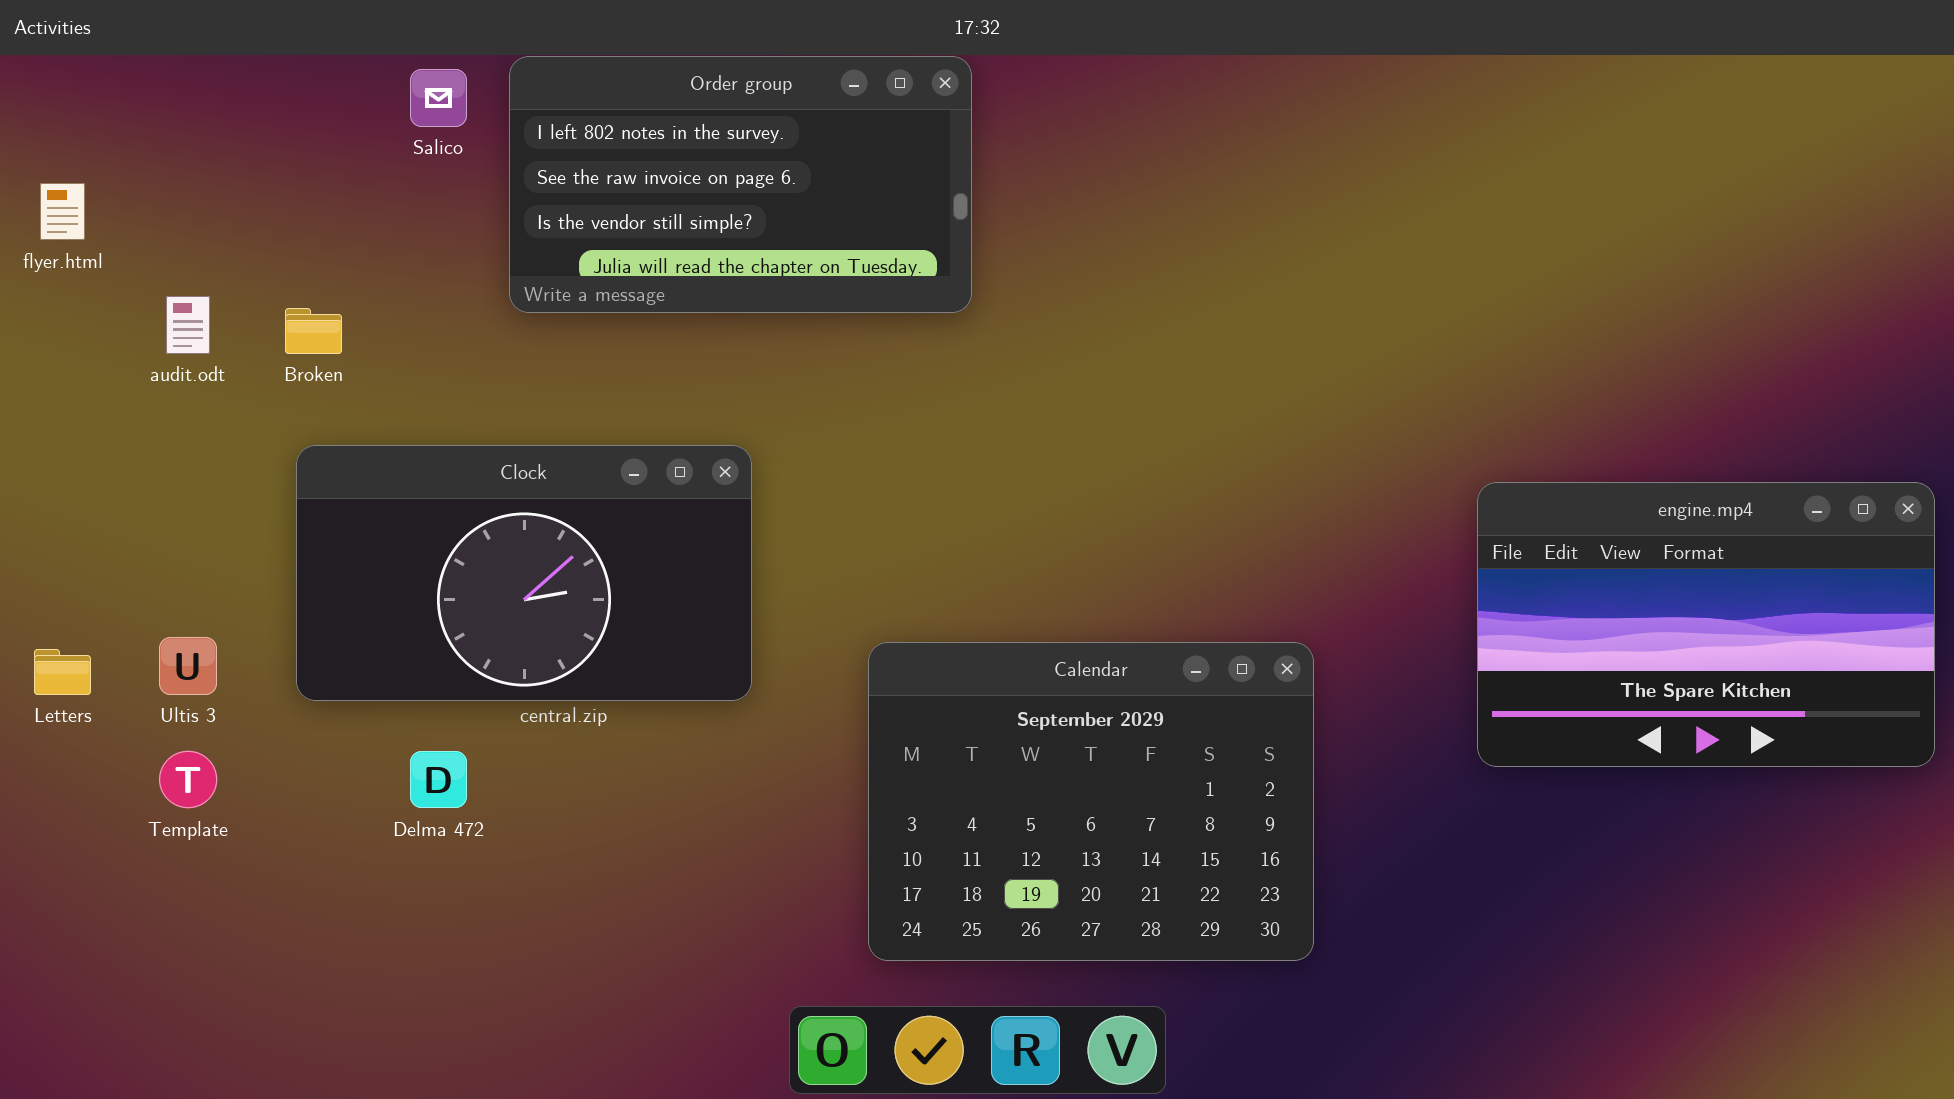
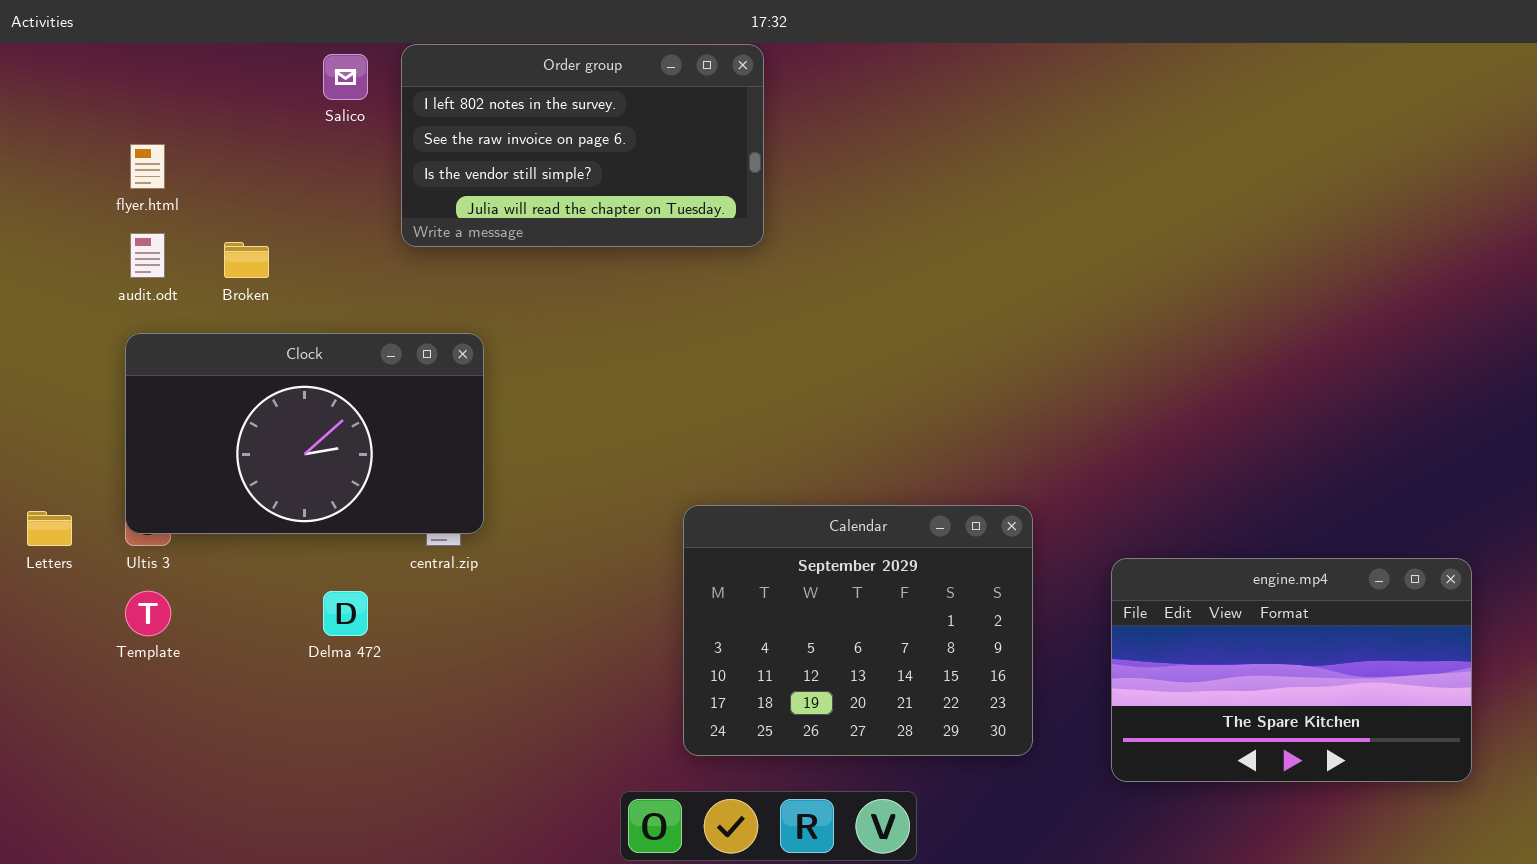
flyer.html: [40,183,85,240] -> [130,144,165,189], moved
Clock: [296,445,752,701] -> [125,333,484,534], moved
engine.mp4: [1477,482,1935,767] -> [1111,558,1472,782], moved

